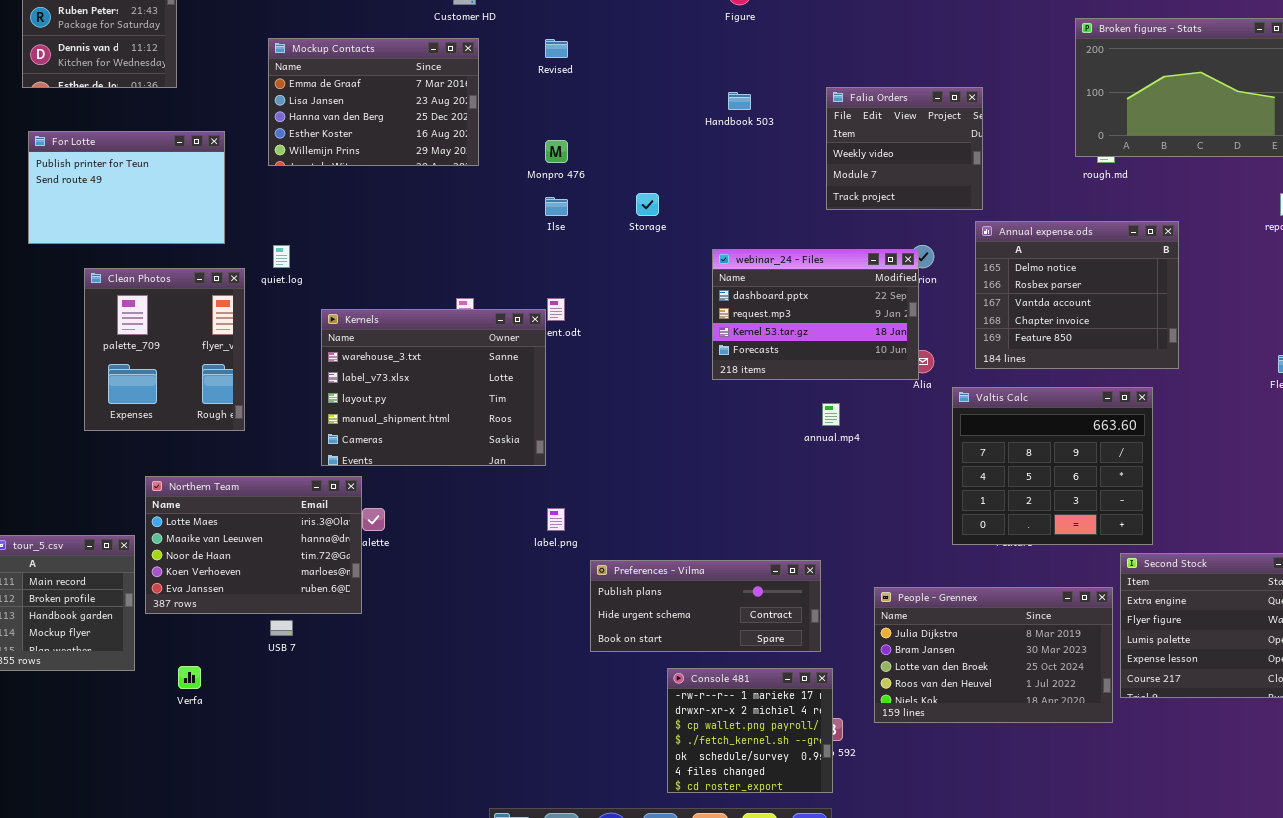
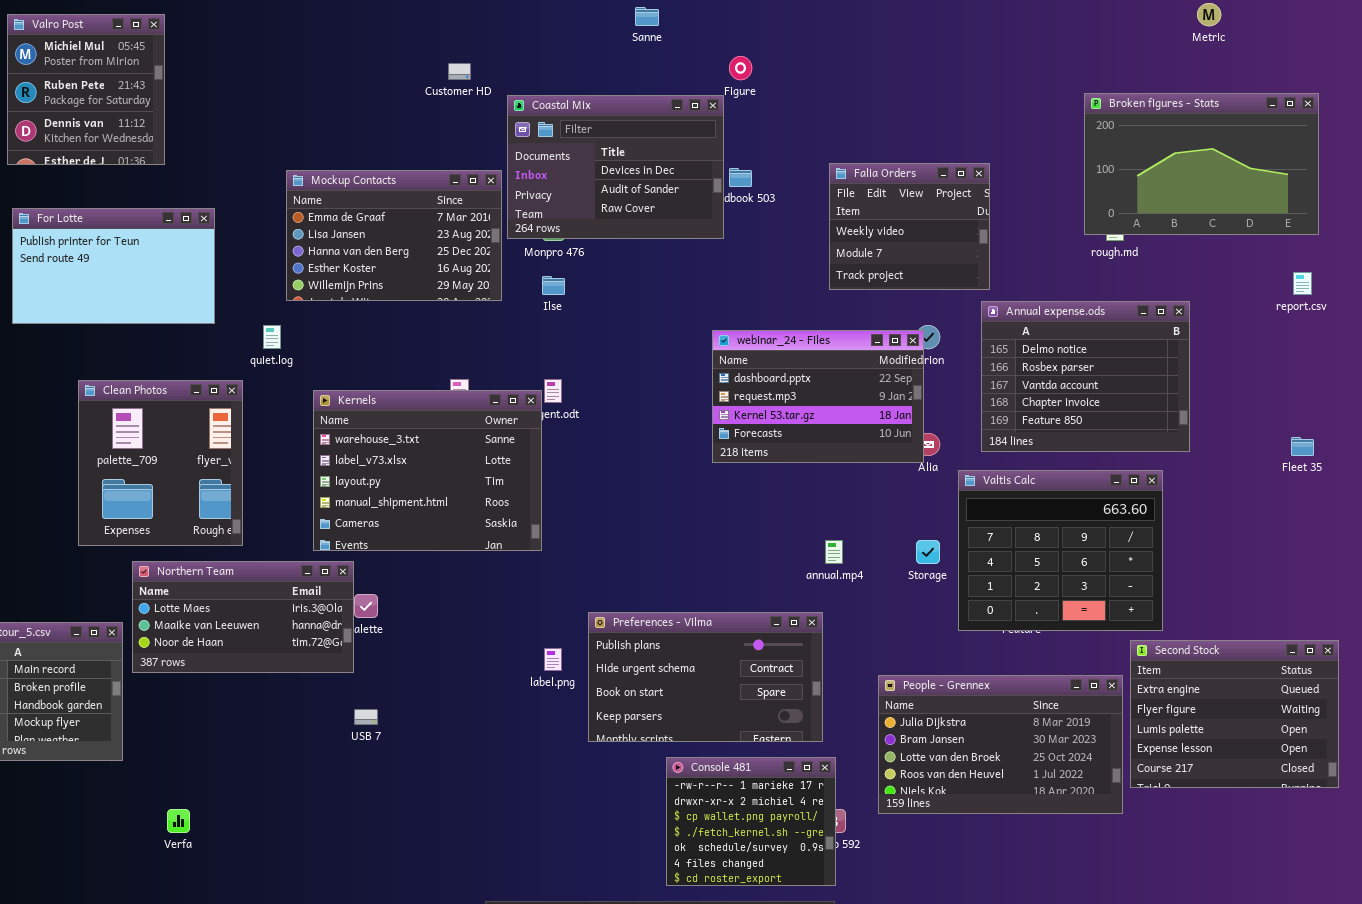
Coastal Mix: none -> [507,95,724,239], opened
Mockup Contacts: [268,38,479,166] -> [286,170,502,301], moved
Storage: [636,193,659,216] -> [916,540,940,564], moved
Clean Photos: [84,268,245,431] -> [78,380,243,546], moved
annual.mp4: [822,403,840,426] -> [825,540,843,564], moved
Northern Team: [145,476,362,614] -> [132,561,354,673], resized
label.png: [547,508,565,531] -> [544,648,562,671], moved
Preferences - Vilma: [590,560,821,652] -> [588,612,823,742], resized
USB 7: [270,620,293,636] -> [354,709,378,725], moved
Verfa: [178,666,201,689] -> [167,809,190,833], moved

